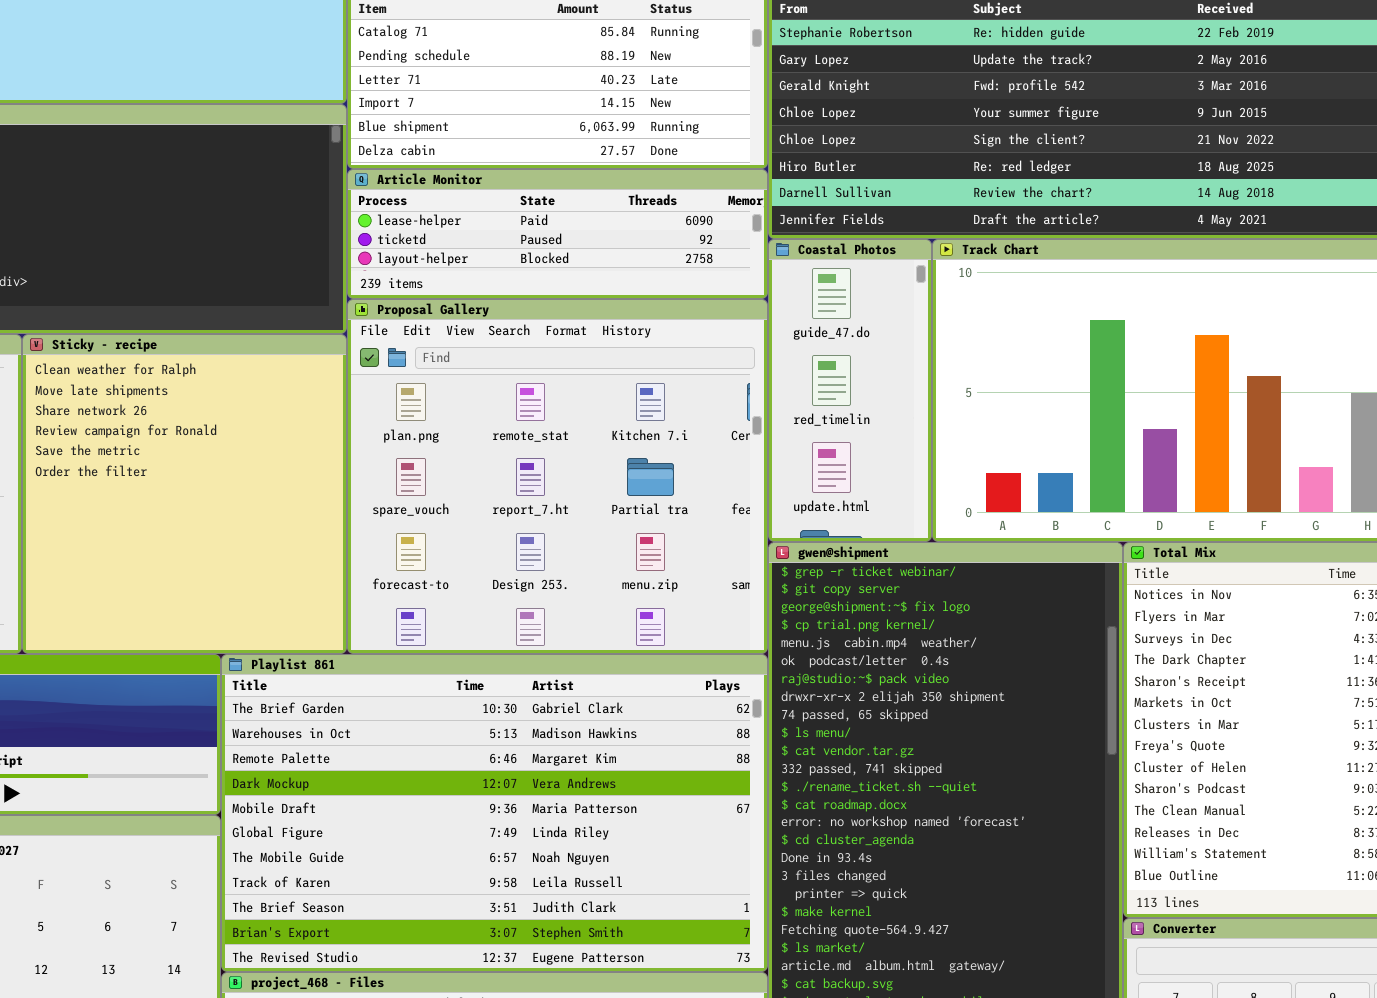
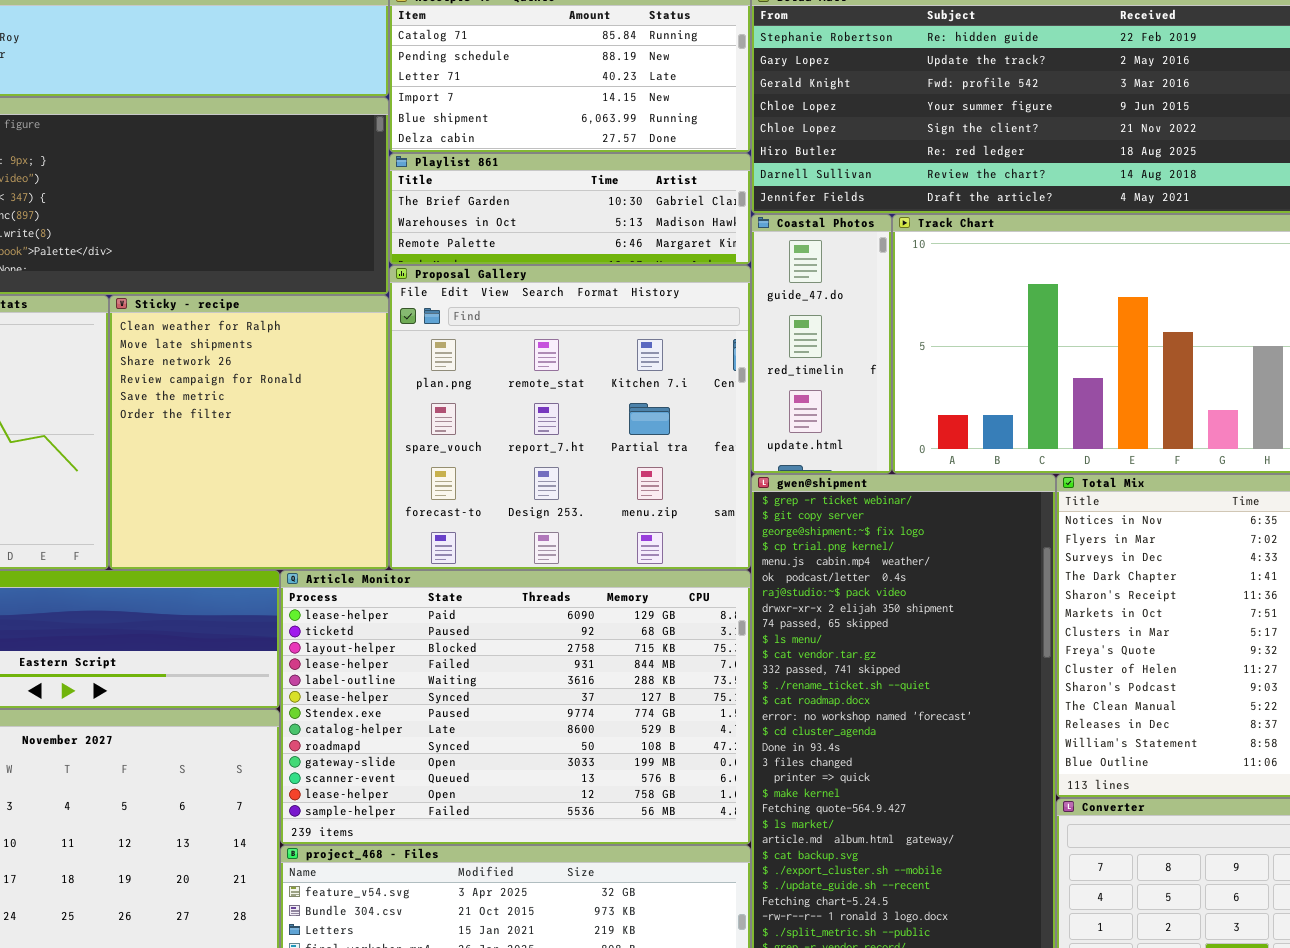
Article Monitor: [347,169,768,299] -> [280,570,751,845], moved, resized
Playlist 861: [221,654,768,972] -> [389,153,751,265], moved, resized

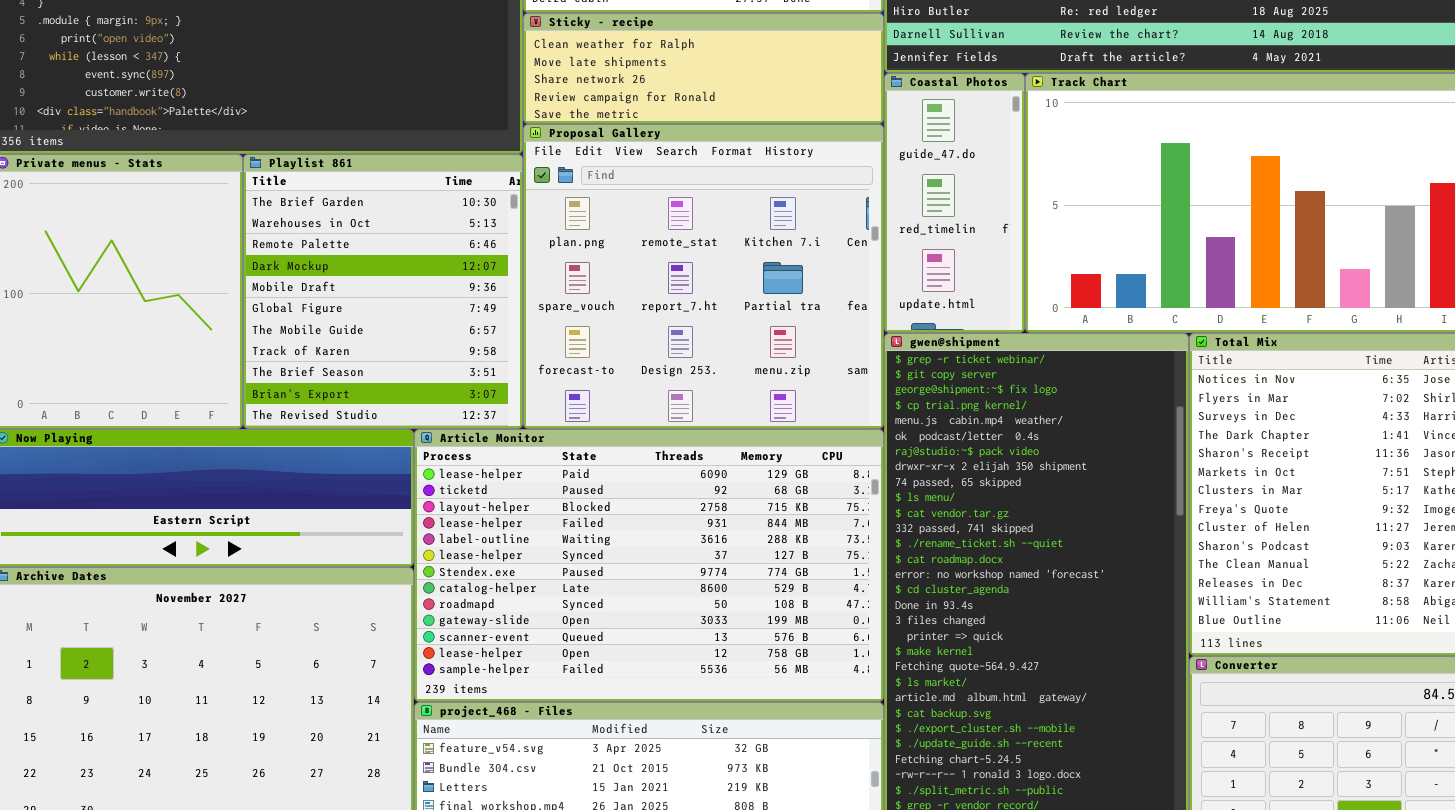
Playlist 861: [389,153,751,265] -> [243,154,523,429], moved, resized
Sticky - recipe: [109,295,389,570] -> [523,13,884,124], moved, resized

